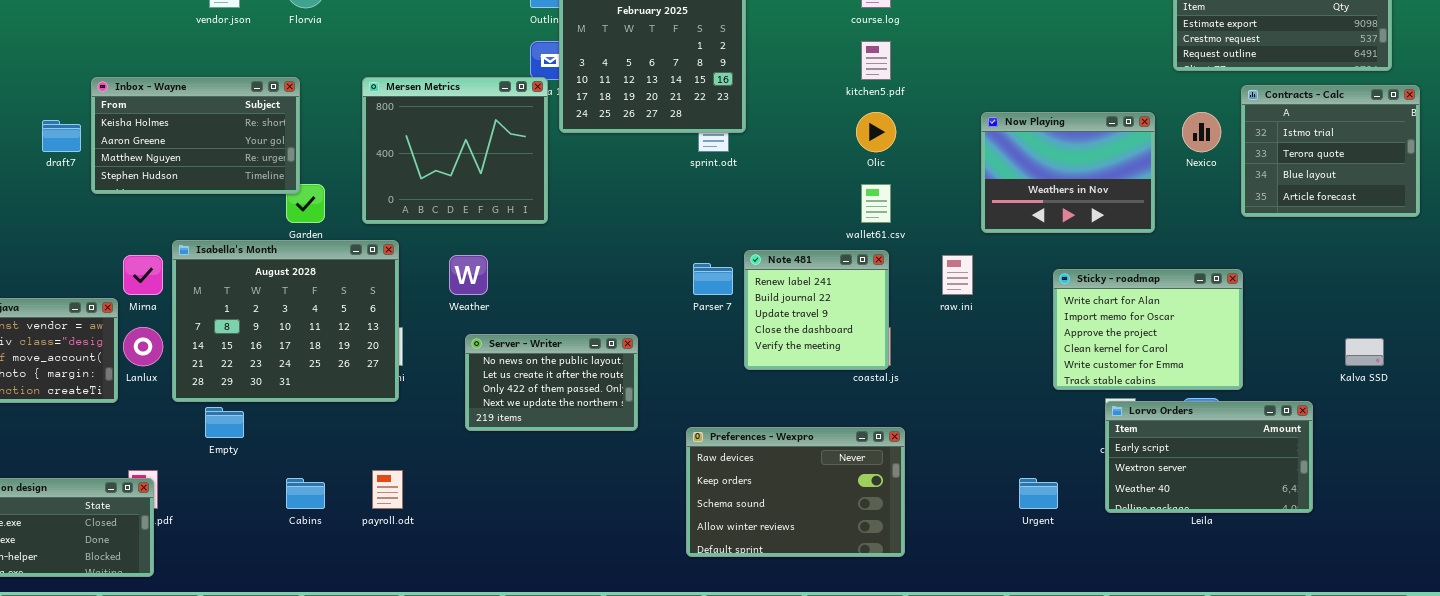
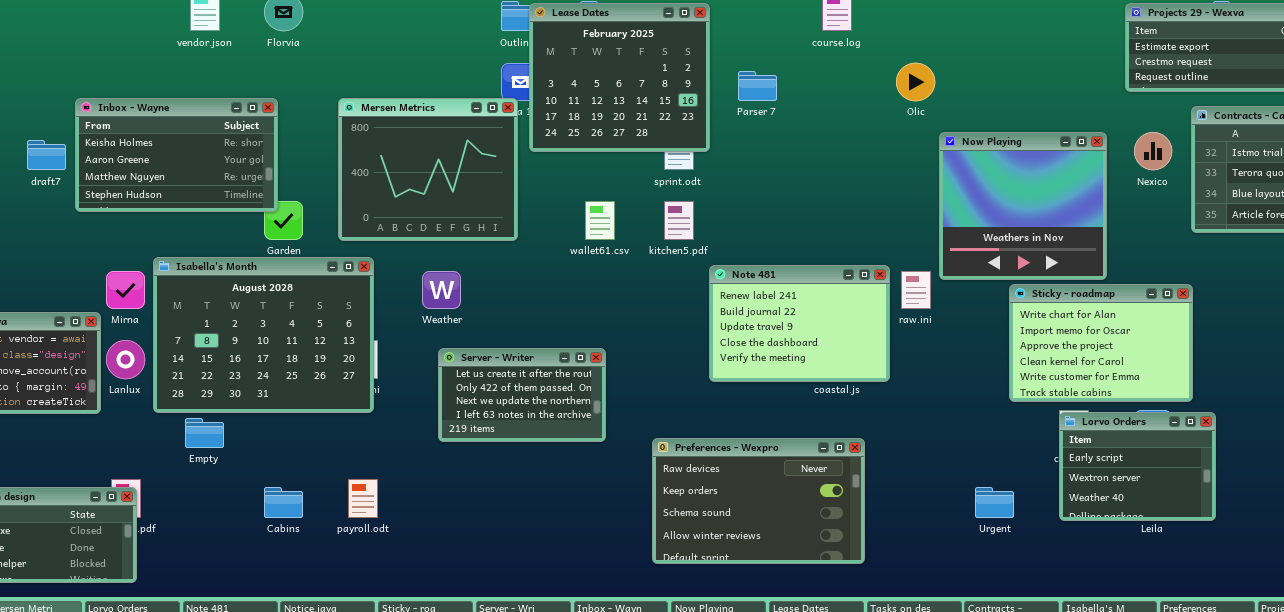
kitchen5.pdf: [861,41,891,80] -> [664,201,694,240], moved
Olic: [856,112,896,152] -> [896,63,935,101], moved
Now Playing: [981,112,1155,233] -> [939,132,1107,280], resized
wallet61.csv: [861,184,891,223] -> [585,201,615,240], moved
Note 481: [744,250,889,370] -> [709,265,890,382], resized
Parser 7: [693,263,733,295] -> [738,71,777,101], moved
Server - Writer: [465,334,638,431] -> [438,348,606,442], scrolled down 1 row
Lorvo Orders: [1105,401,1313,513] -> [1059,412,1216,521], resized

